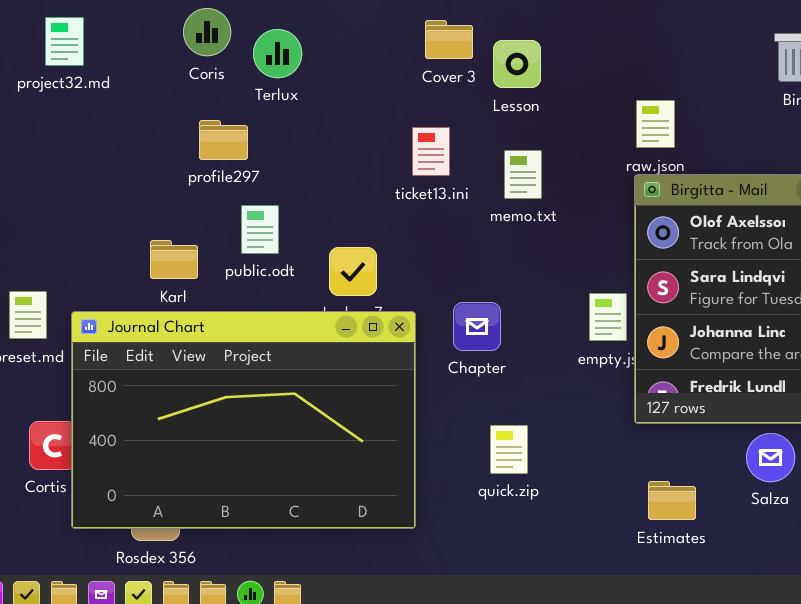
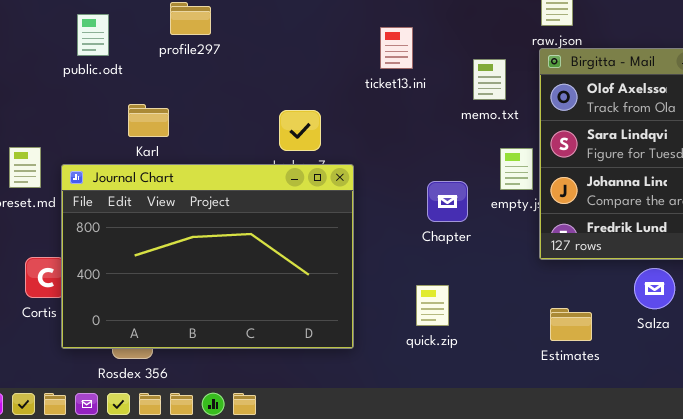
ticket13.ini: [412,127,450,176] -> [380,27,413,69], moved
memo.txt: [504,150,542,199] -> [473,59,506,100], moved
public.odt: [241,205,279,254] -> [77,14,109,56], moved
Chapter: [453,302,501,351] -> [427,181,468,222], moved
quick.zip: [490,425,528,474] -> [416,285,449,326], moved

